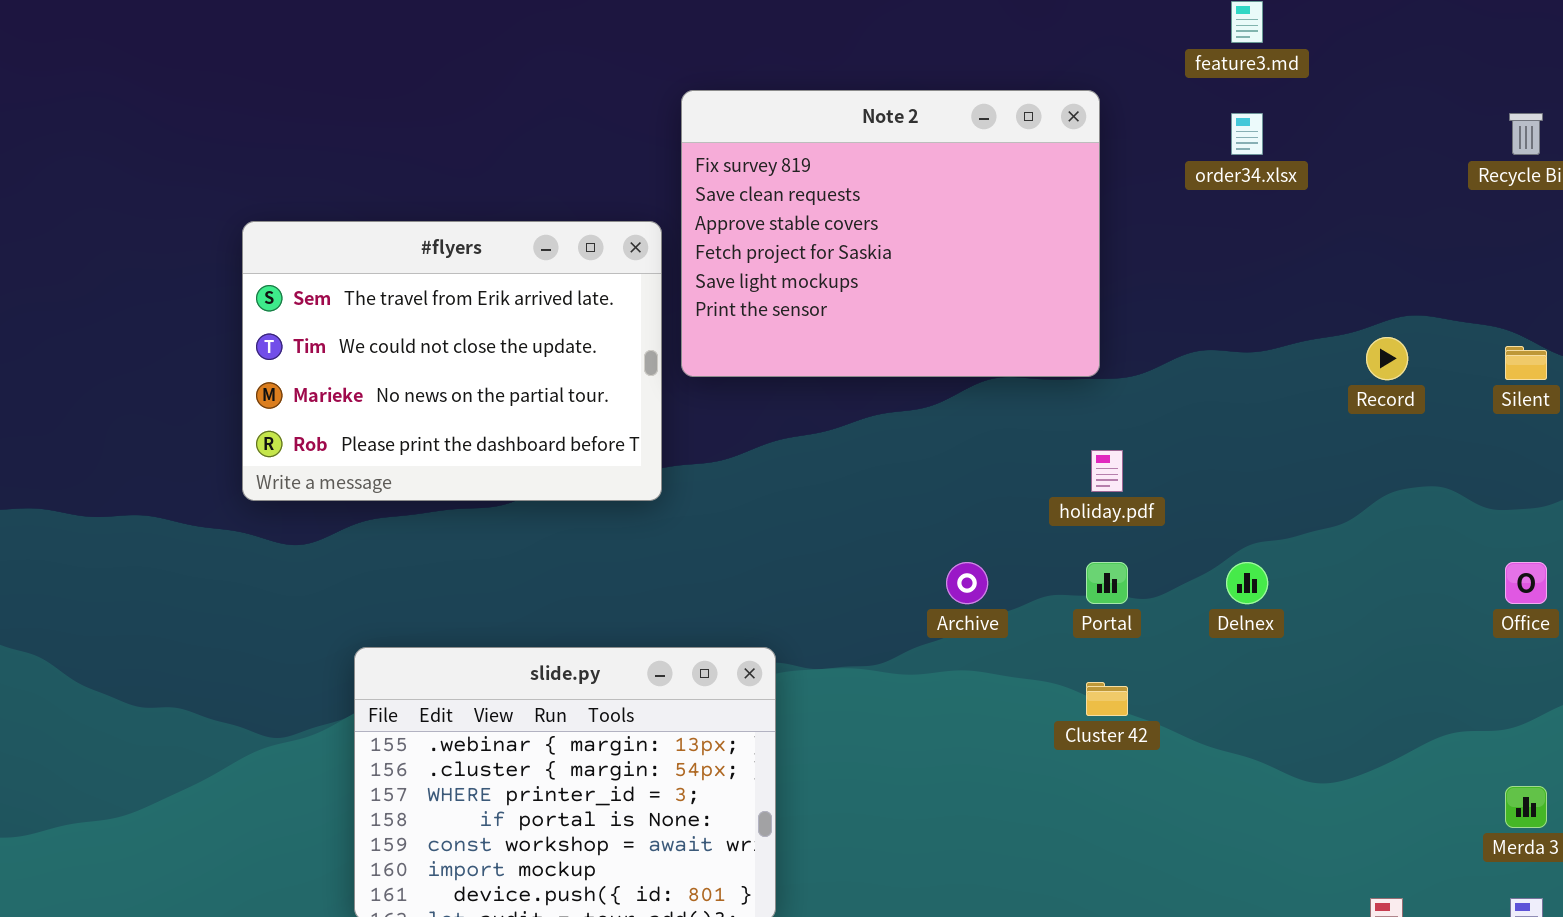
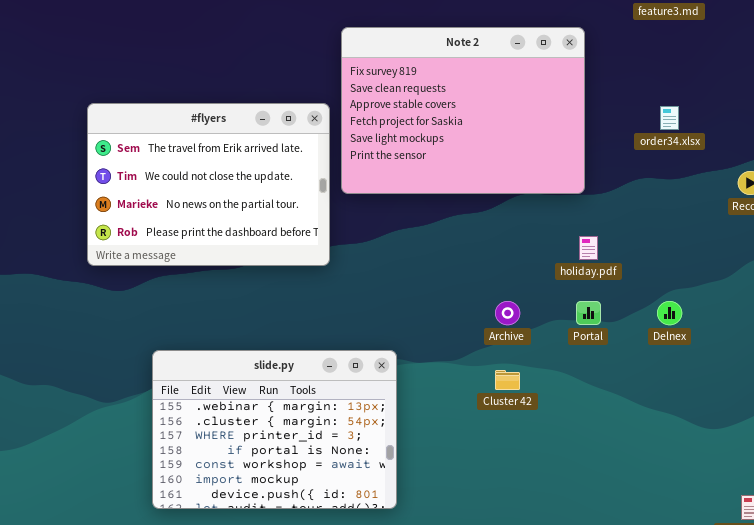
order34.xlsx: [1231,113,1263,155] -> [660,106,679,130], moved
Cluster 42: [1086,682,1128,716] -> [495,370,520,390], moved

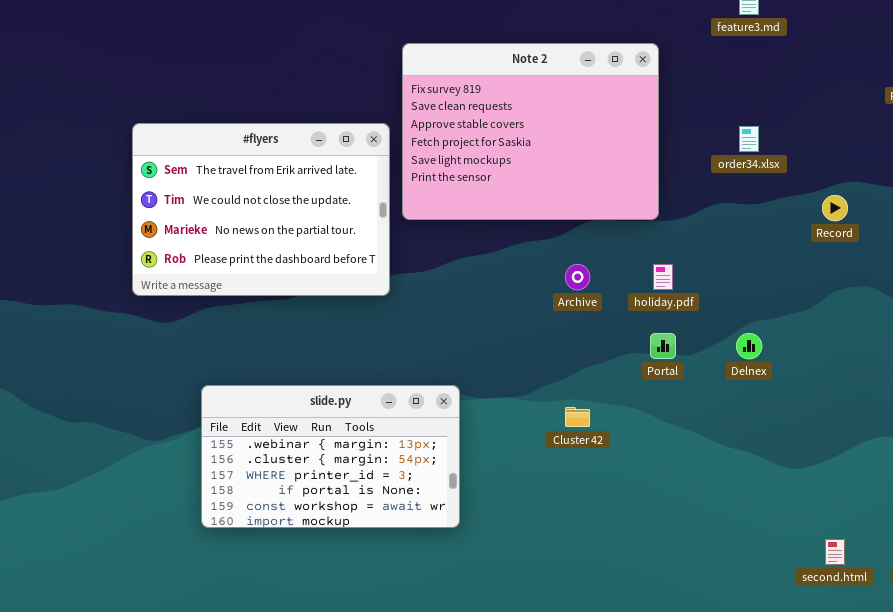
Archive: [495,301,520,325] -> [565,264,590,290], moved
slide.py: [152,350,397,509] -> [201,385,460,528], resized

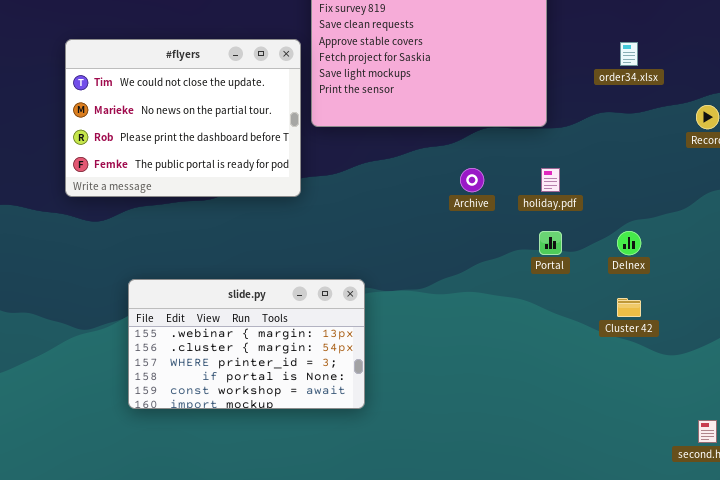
#flyers: [132,123,390,296] -> [65,39,301,197], scrolled down 1 row
Cluster 42: [565,407,590,427] -> [617,298,641,317], moved

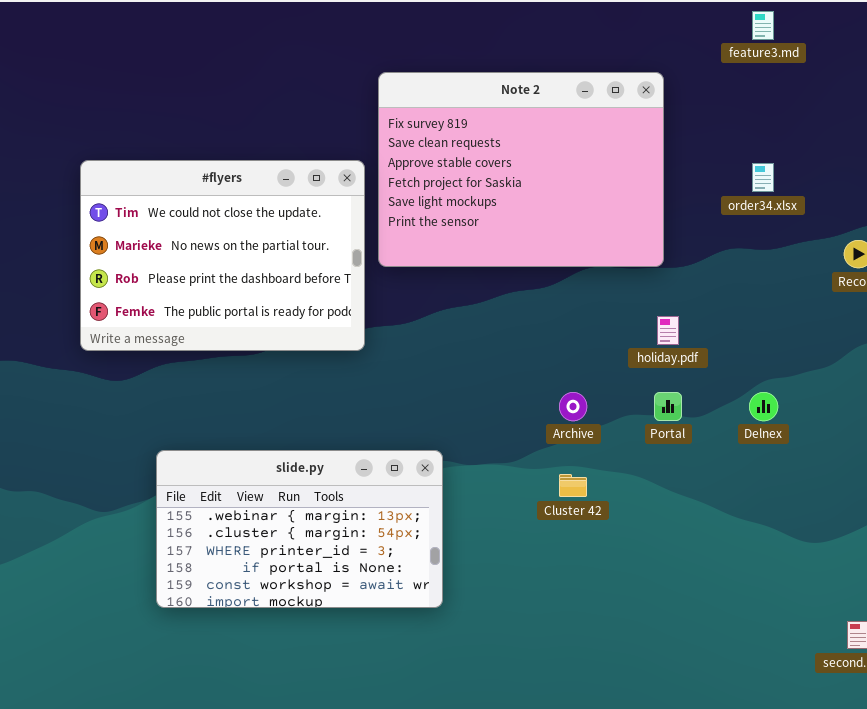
Archive: [460,168,484,192] -> [559,392,587,421], moved
Cluster 42: [617,298,641,317] -> [559,474,587,497], moved

